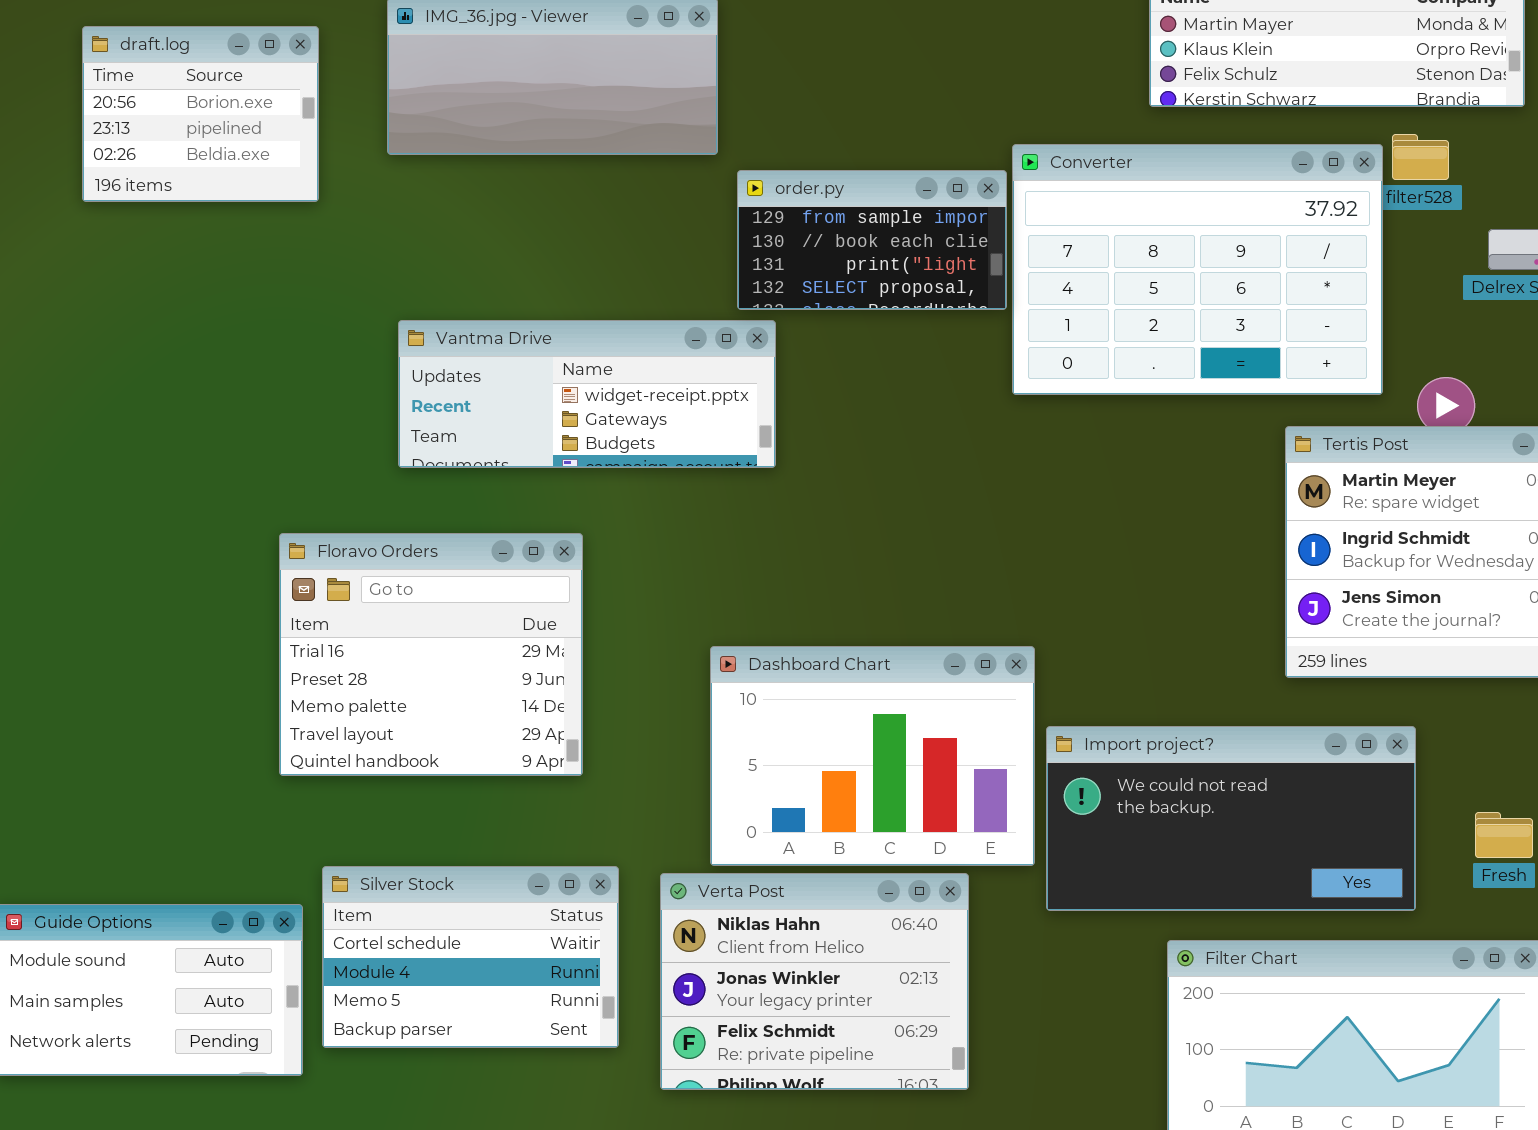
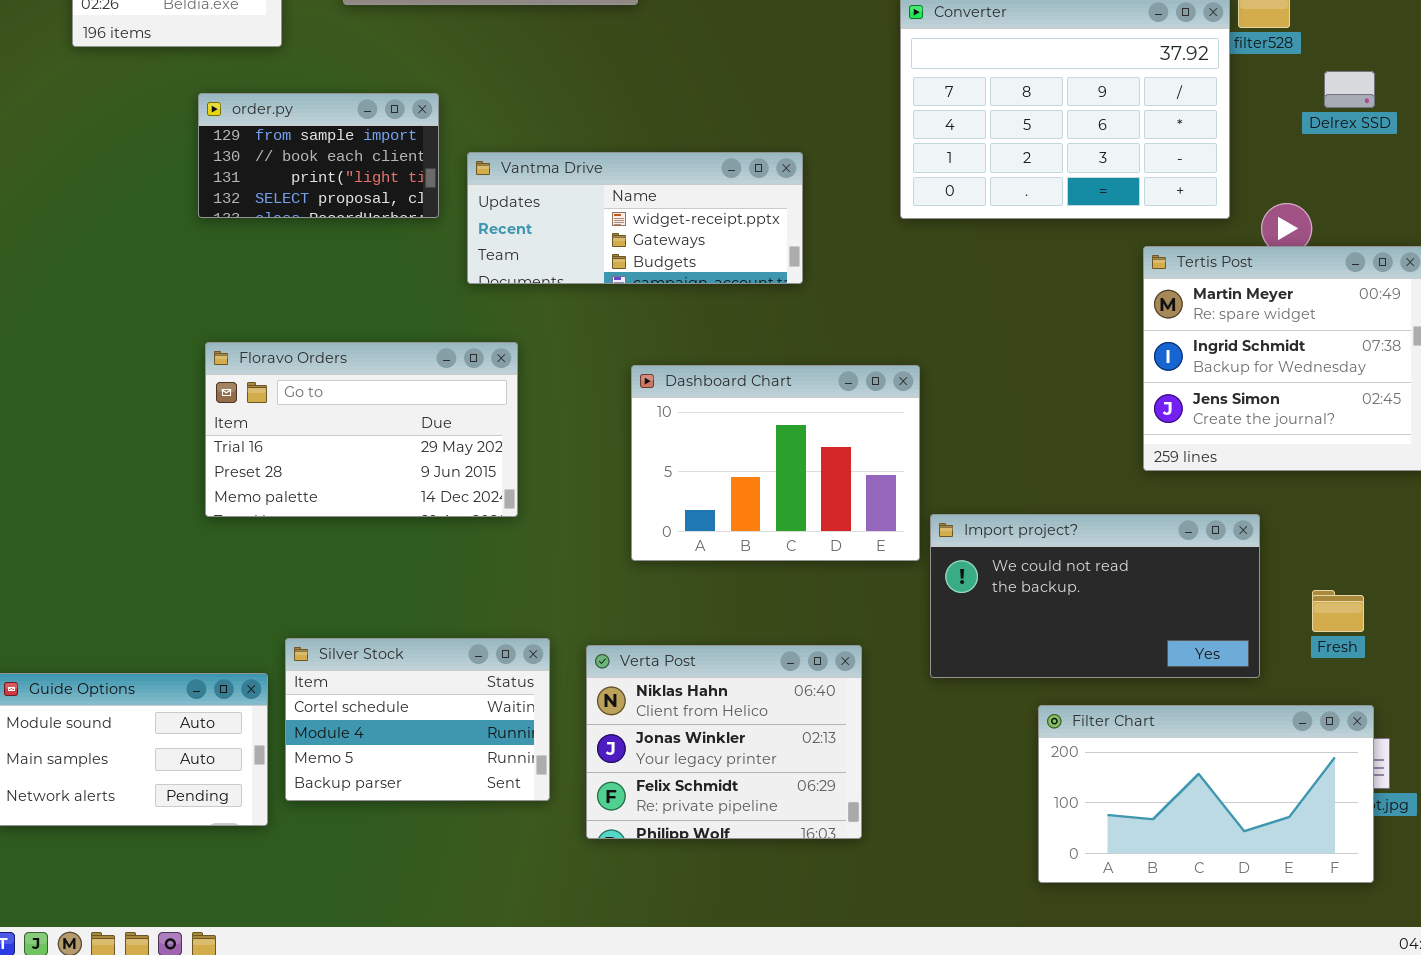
order.py: [737,170,1007,310] -> [198,93,439,218], moved
Vantma Drive: [398,320,776,468] -> [467,152,803,284], moved
Floravo Orders: [279,533,583,776] -> [205,342,518,517], resized
Dashboard Chart: [710,646,1035,866] -> [631,365,920,561], moved

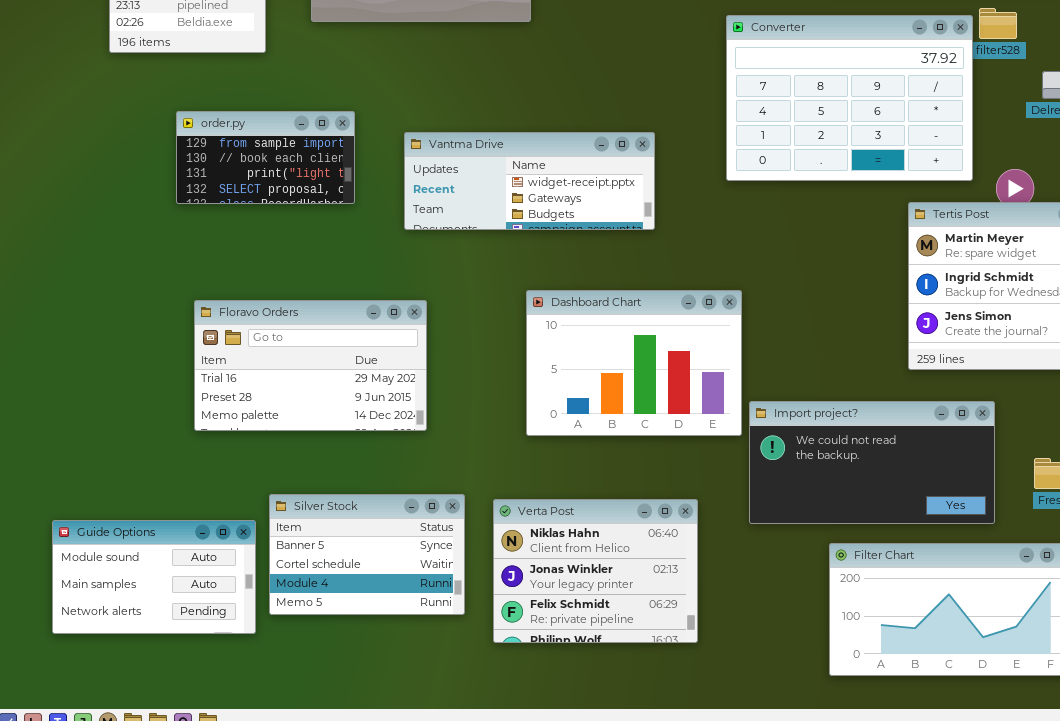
order.py: [198,93,439,218] -> [176,111,355,204], moved
Floravo Orders: [205,342,518,517] -> [194,300,427,431], moved
Silver Stock: [285,638,550,801] -> [269,494,465,615], scrolled up 1 row

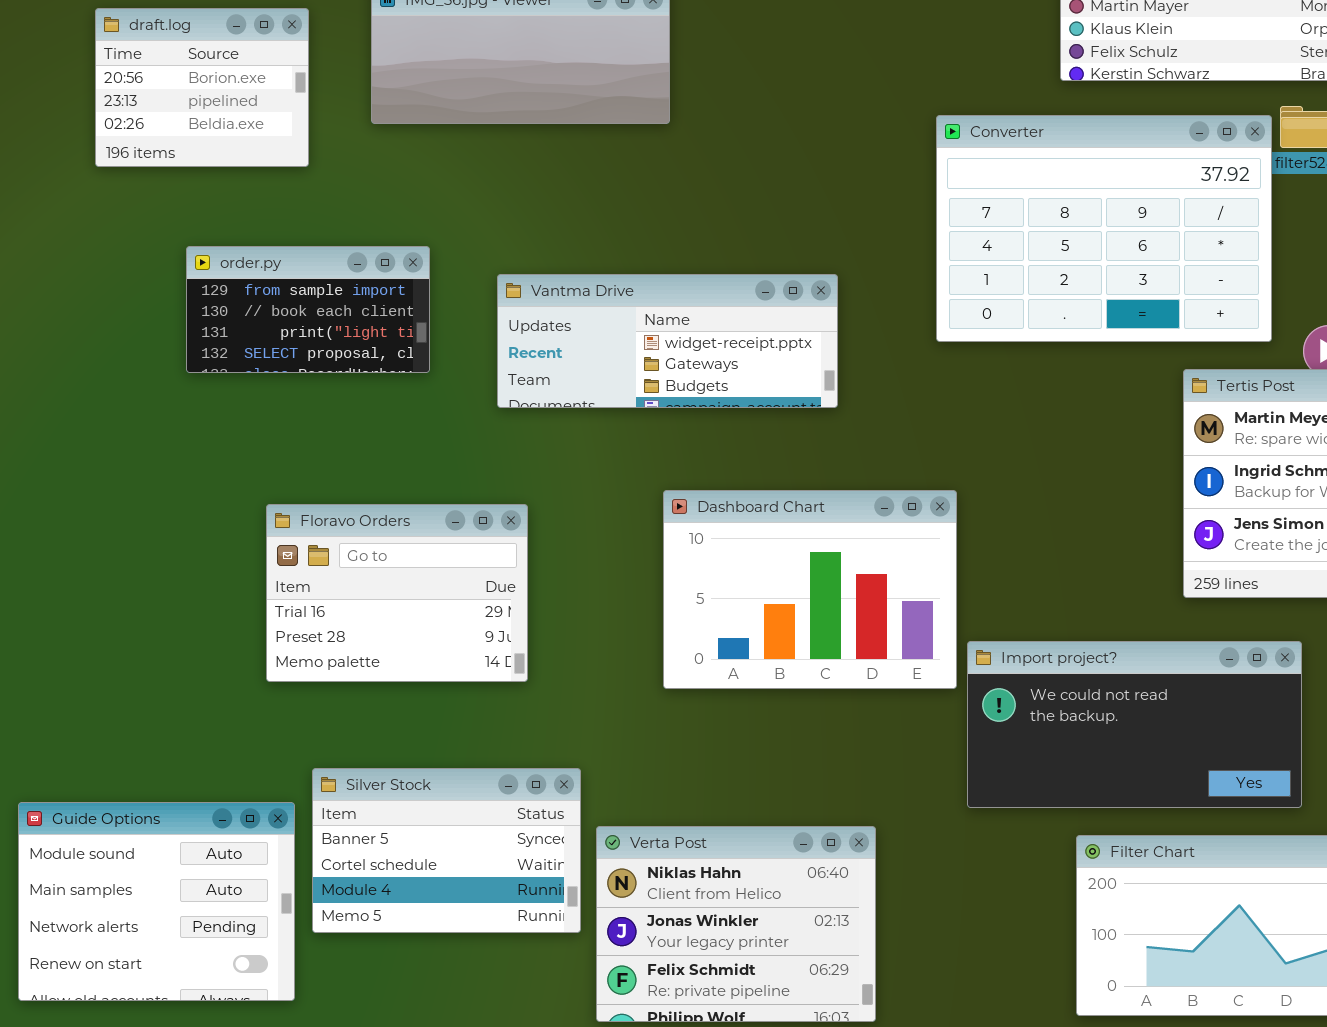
Floravo Orders: [194,300,427,431] -> [266,504,528,682], resized
Verta Post: [493,499,698,643] -> [596,826,876,1022], moved
Guide Options: [52,520,256,634] -> [18,802,295,1001], resized

